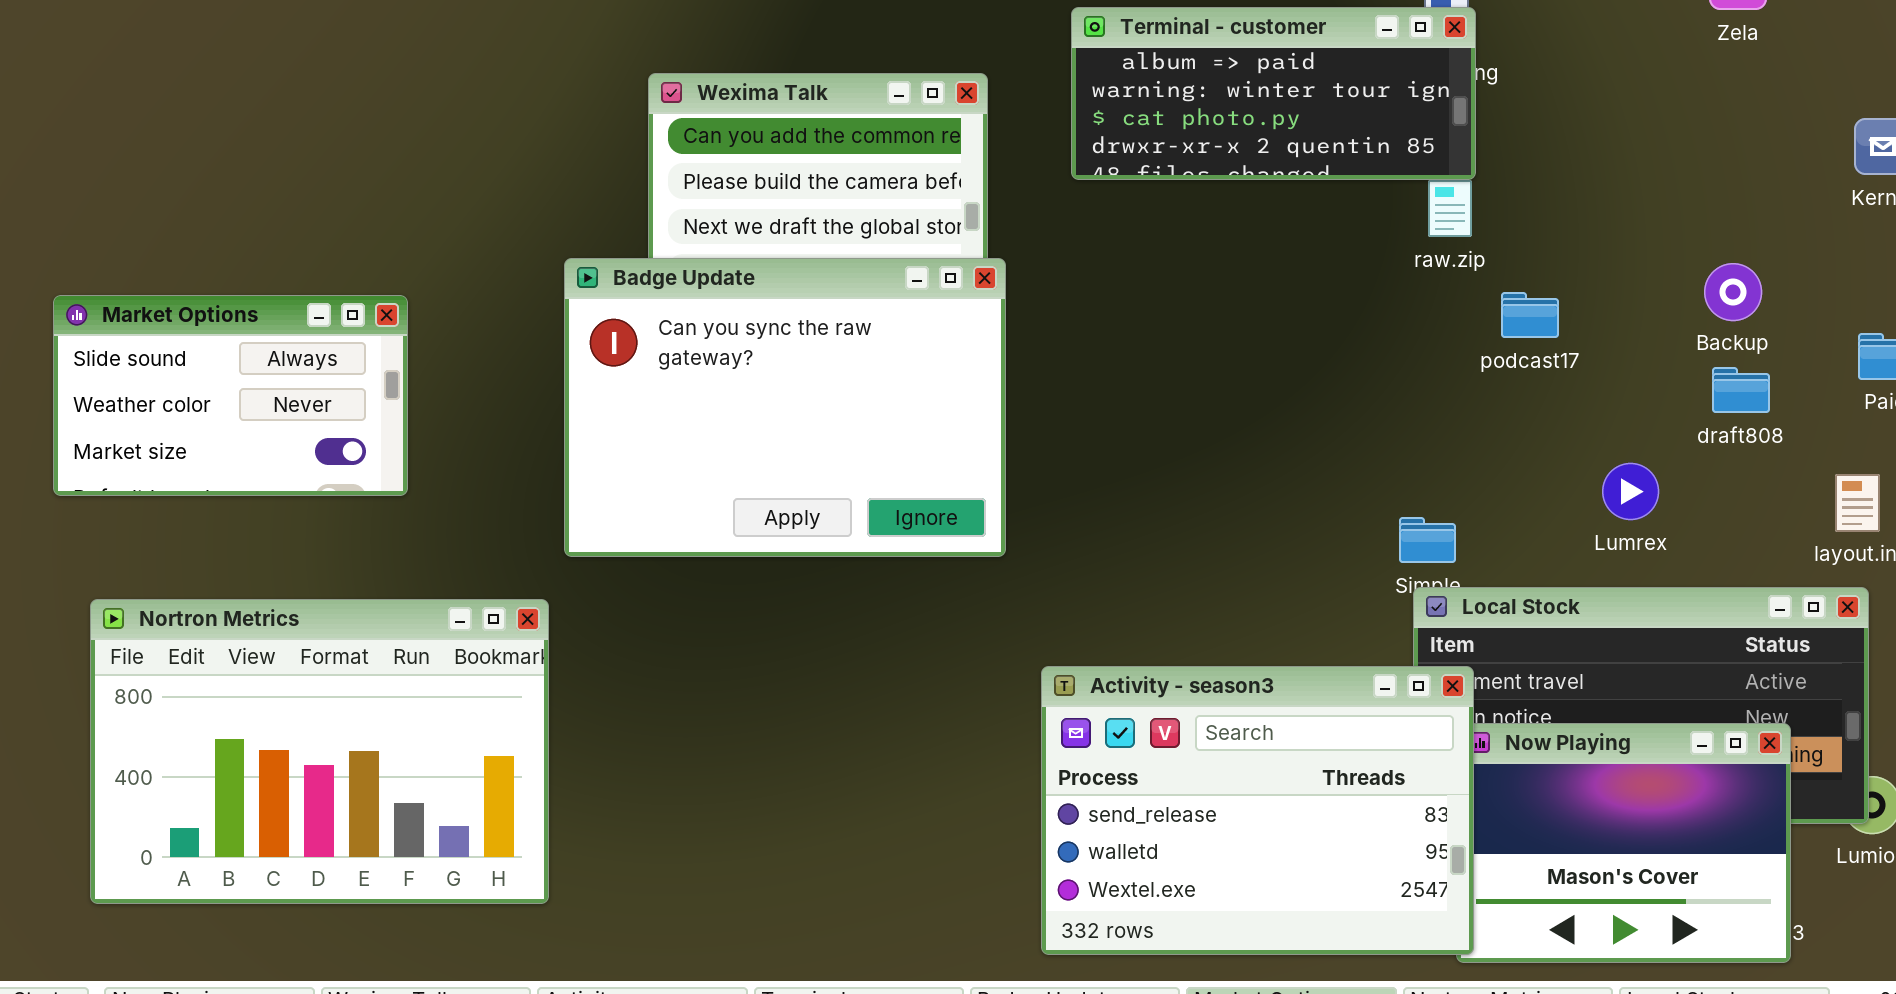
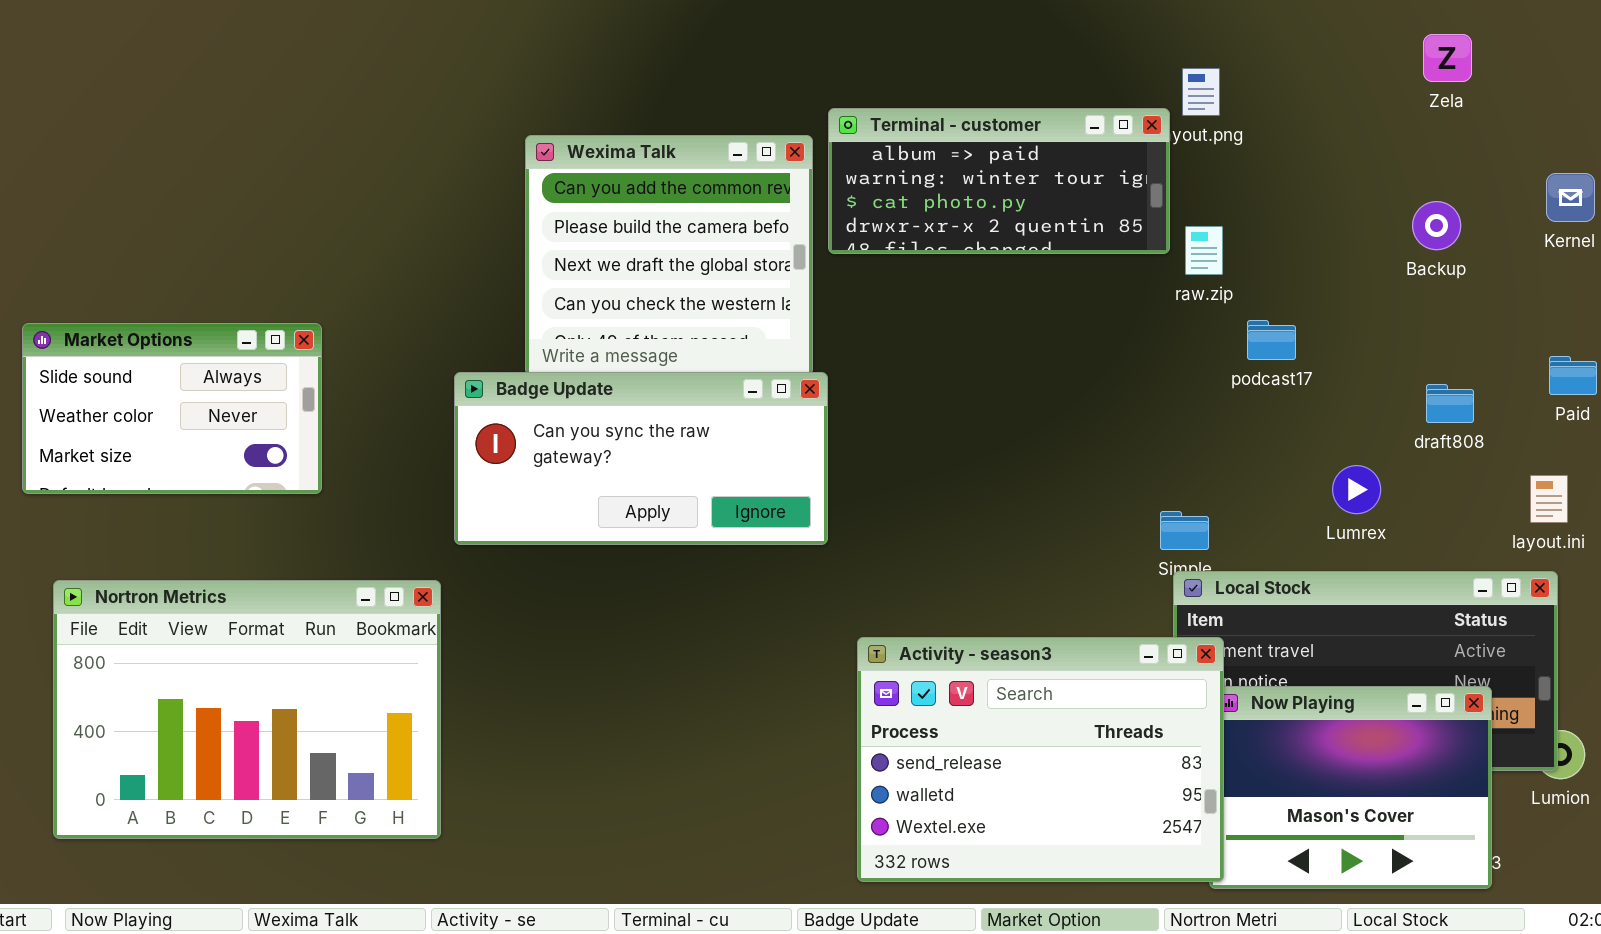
Terminal - customer: [1071,7,1476,180] -> [828,108,1170,254], moved
Badge Update: [564,258,1006,557] -> [454,372,828,545], resized
Backup: [1704,263,1762,321] -> [1412,201,1461,250], moved

